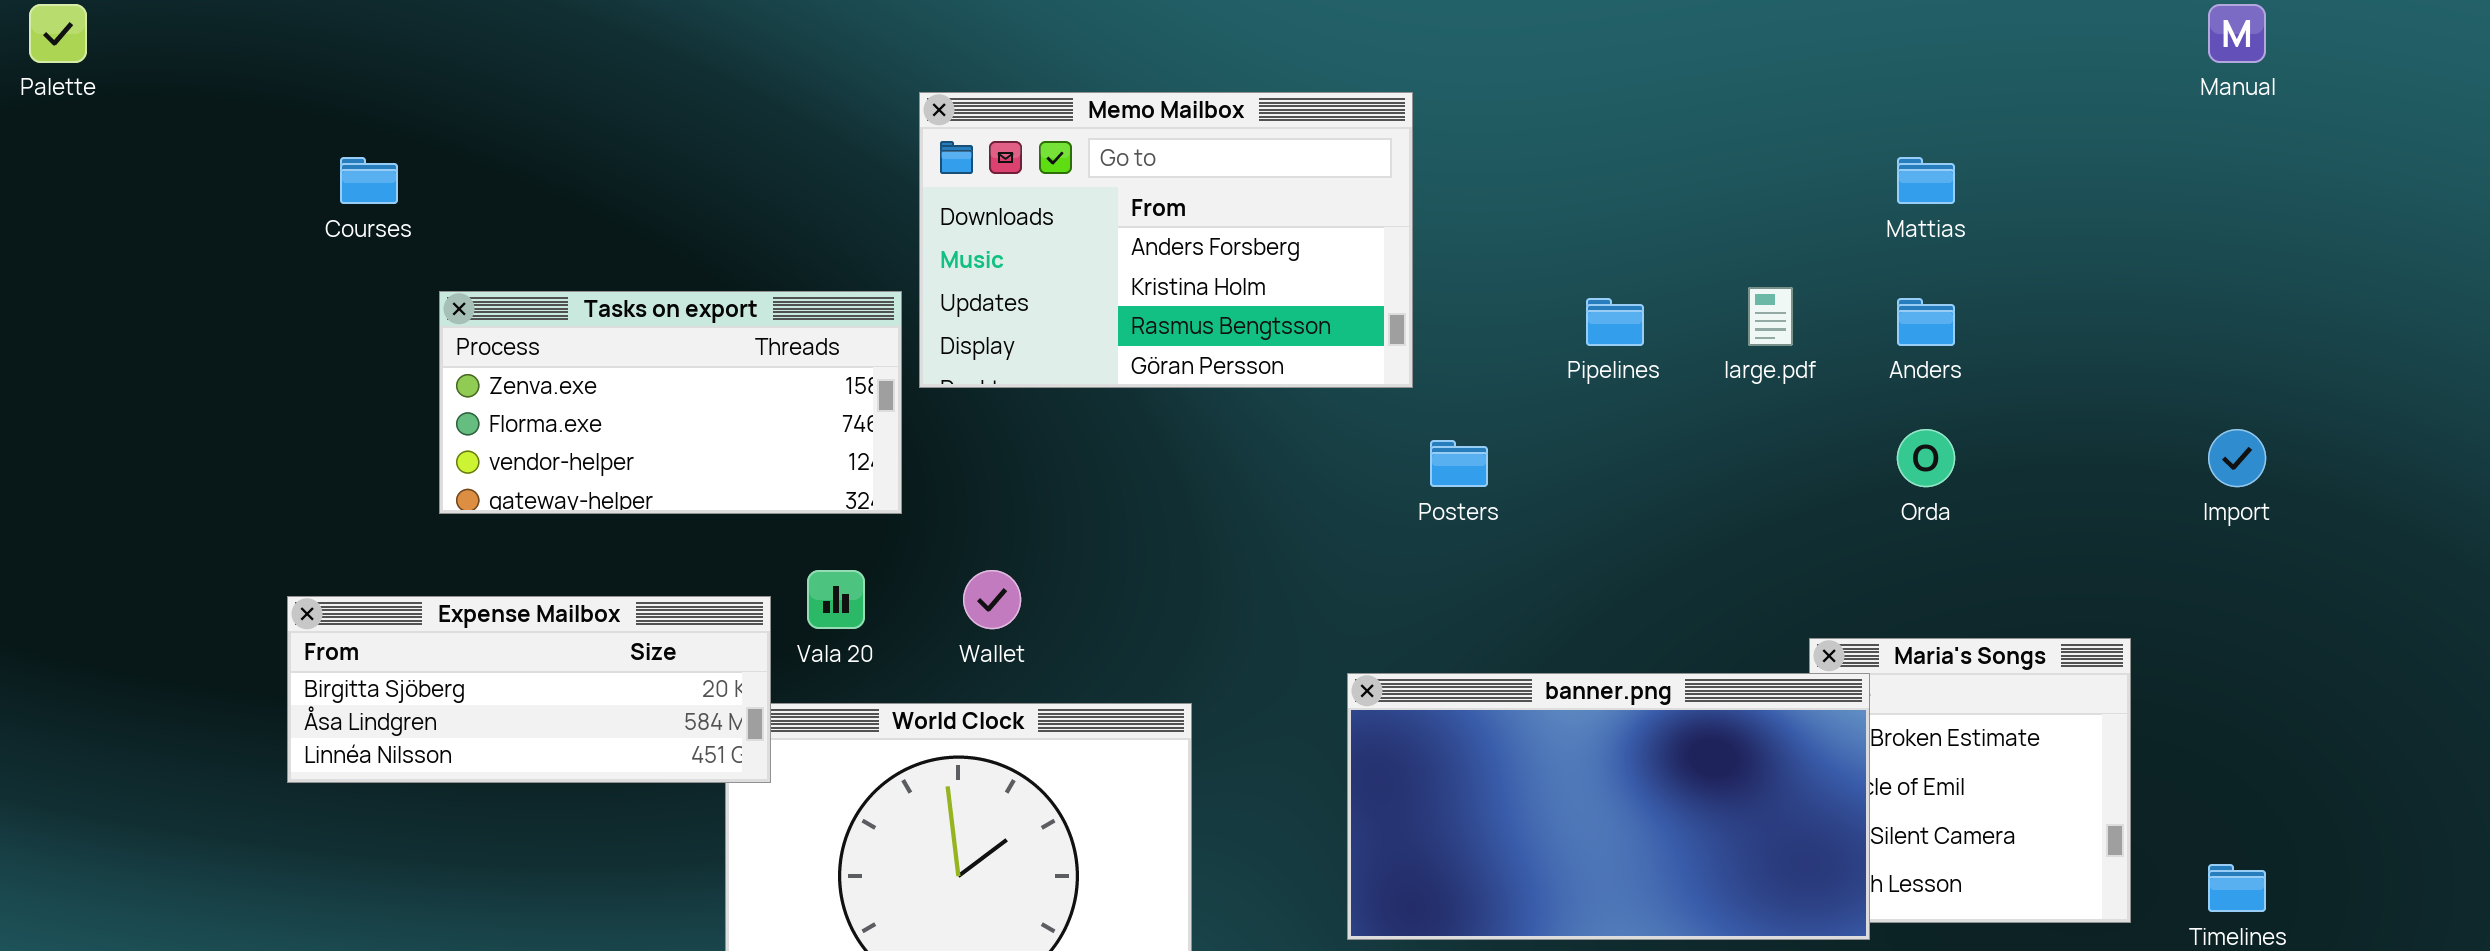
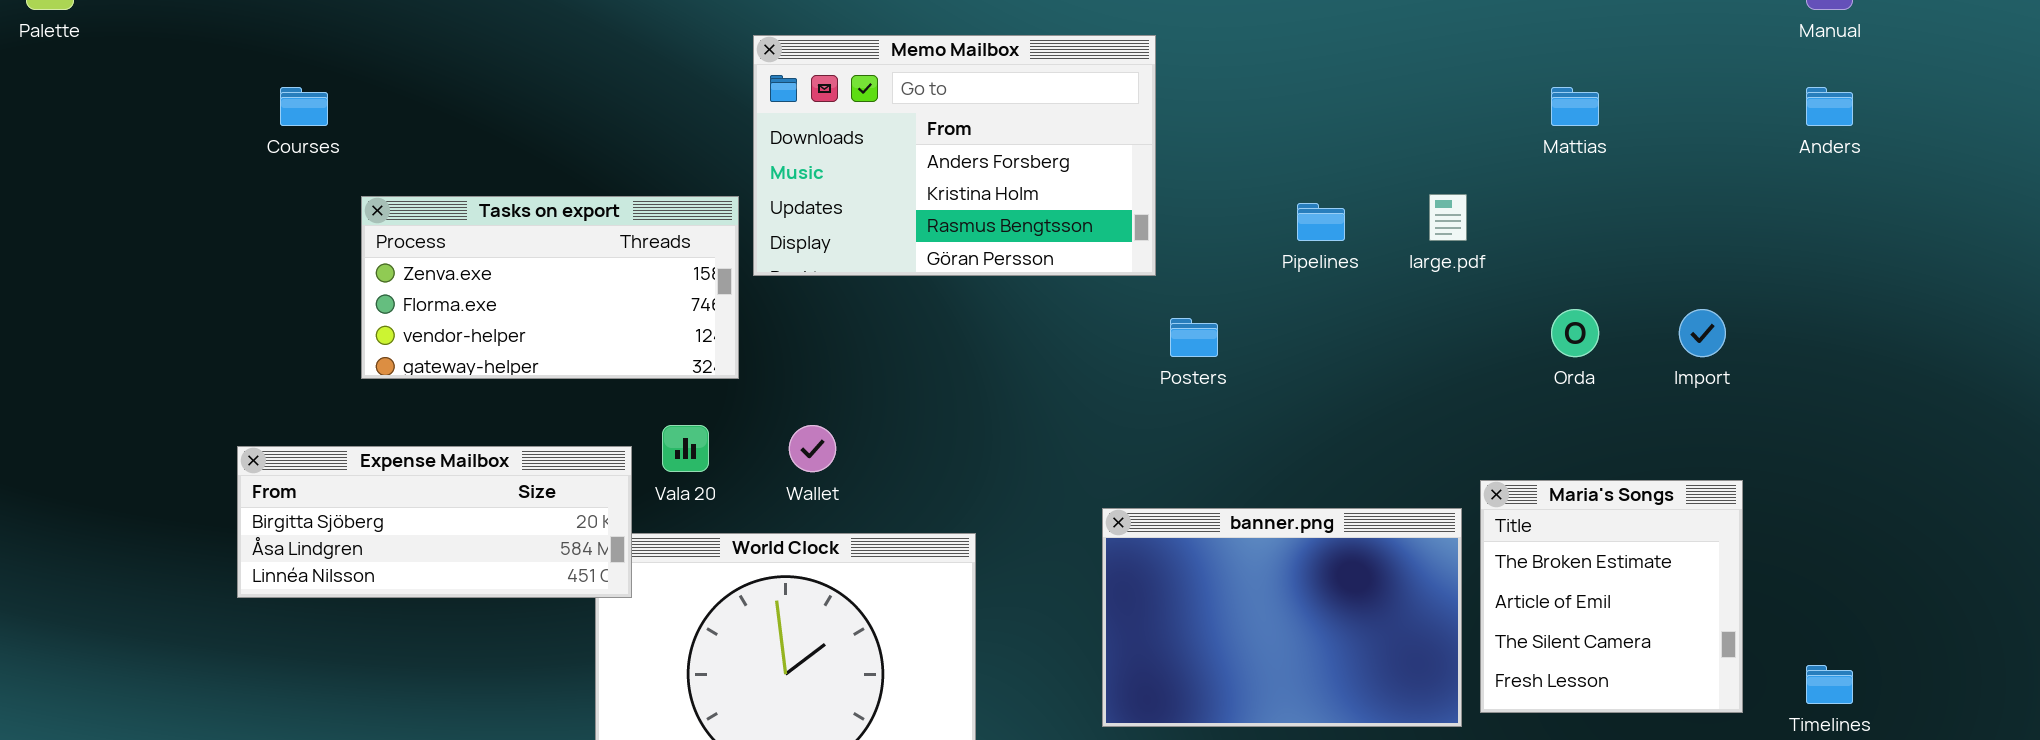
Anders: [1897,298,1955,346] -> [1806,87,1853,126], moved
Import: [2208,429,2266,487] -> [1679,309,1726,357], moved
banner.png: [1347,673,1870,940] -> [1102,508,1462,727], resized

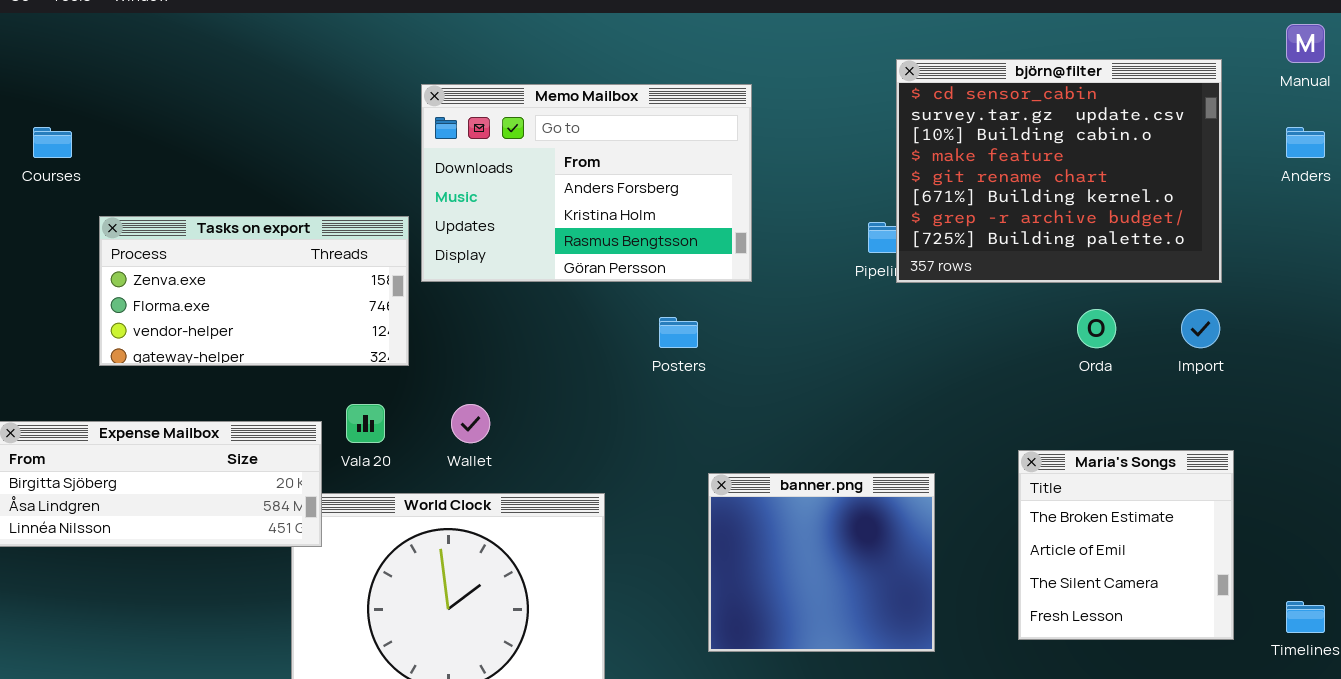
björn@filter: none -> [896,59,1222,283], opened
Posters: [1170,318,1218,357] -> [659,317,698,348], moved
banner.png: [1102,508,1462,727] -> [708,473,935,652], resized

